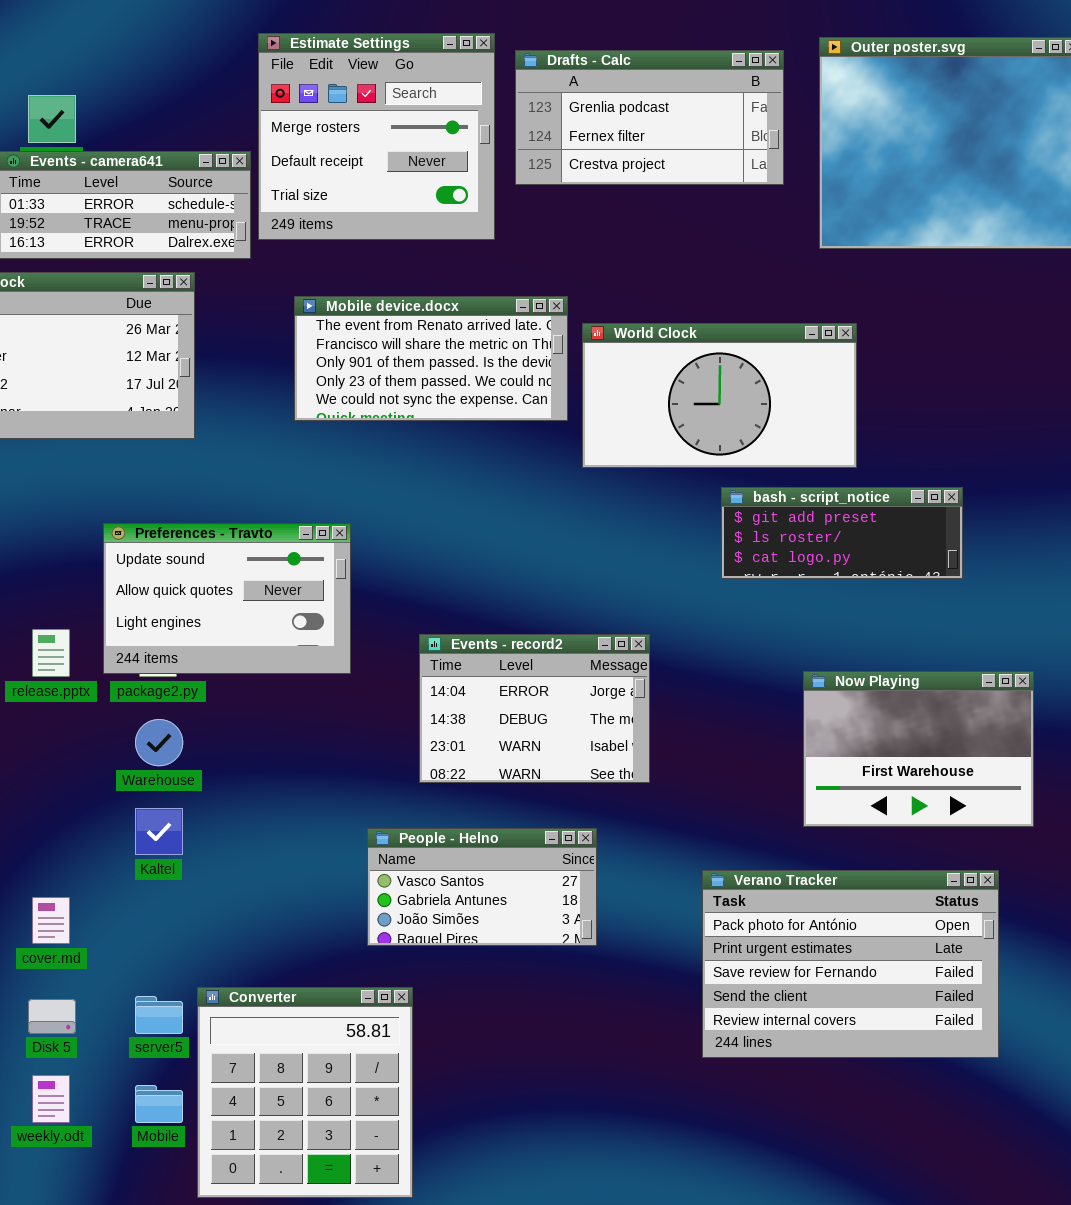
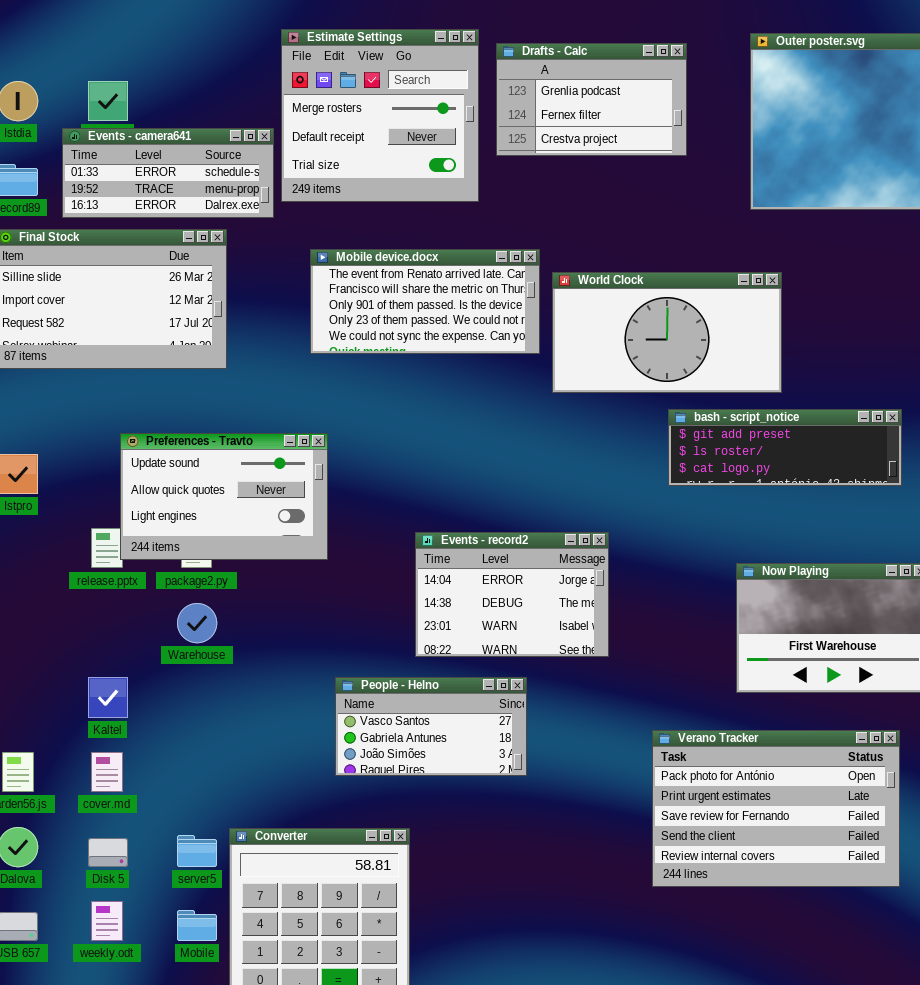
Drafts - Calc: [515,50,784,185] -> [496,43,687,156], resized
bash - script_notice: [721,487,963,579] -> [668,409,902,486], resized
Preferences - Travto: [103,523,351,674] -> [120,433,328,560], moved
Kaltel: [135,808,183,855] -> [88,677,128,718], moved
People - Helno: [367,828,597,946] -> [335,677,527,776], moved

